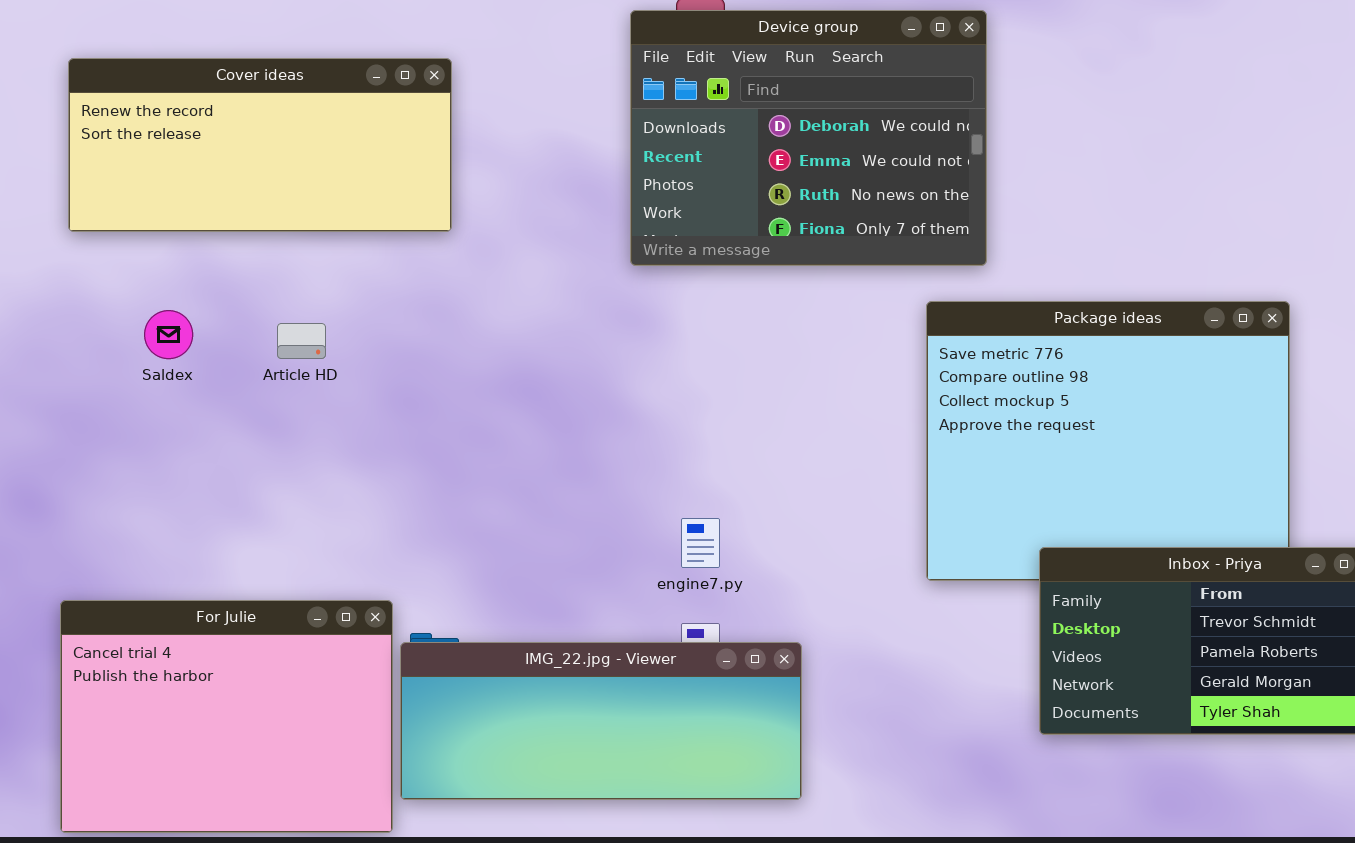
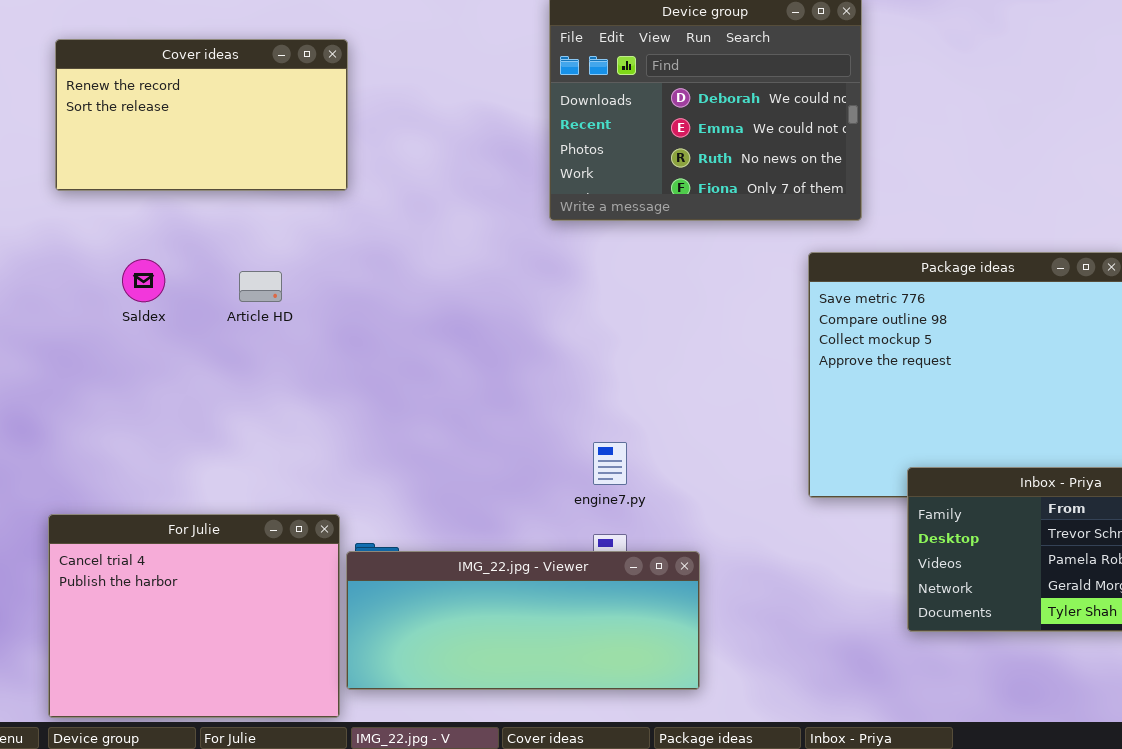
Cover ideas: [68,58,452,232] -> [55,39,348,191], resized

